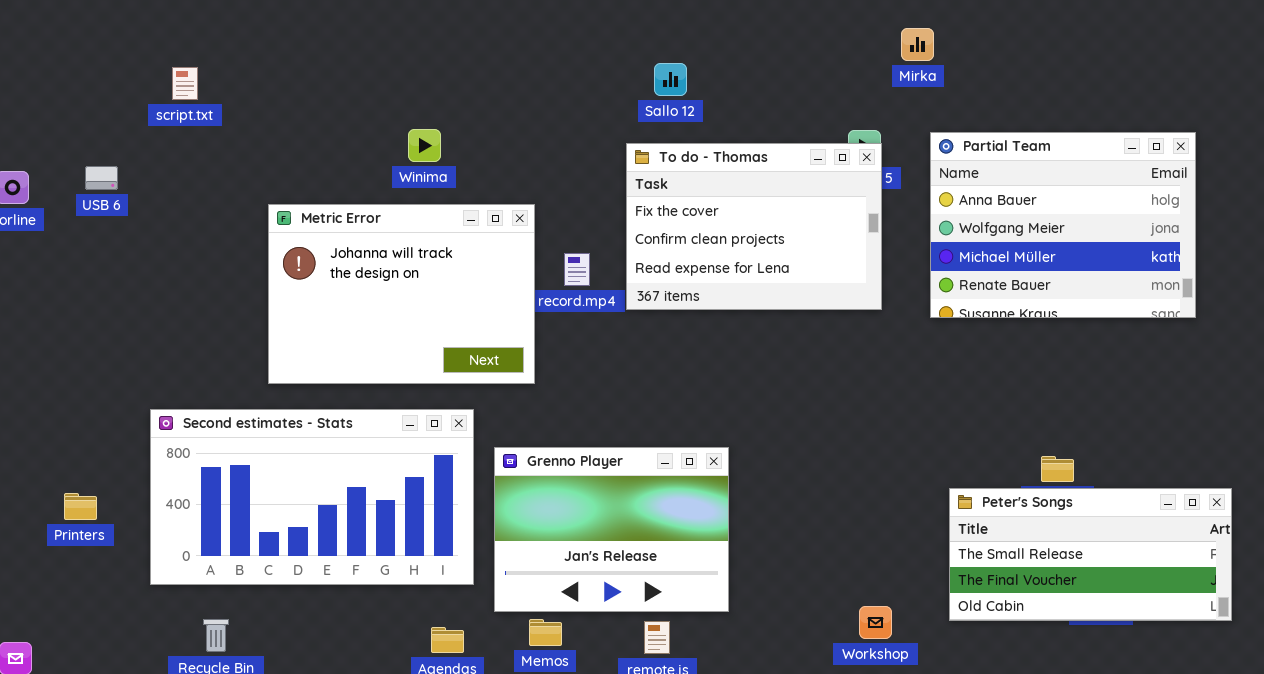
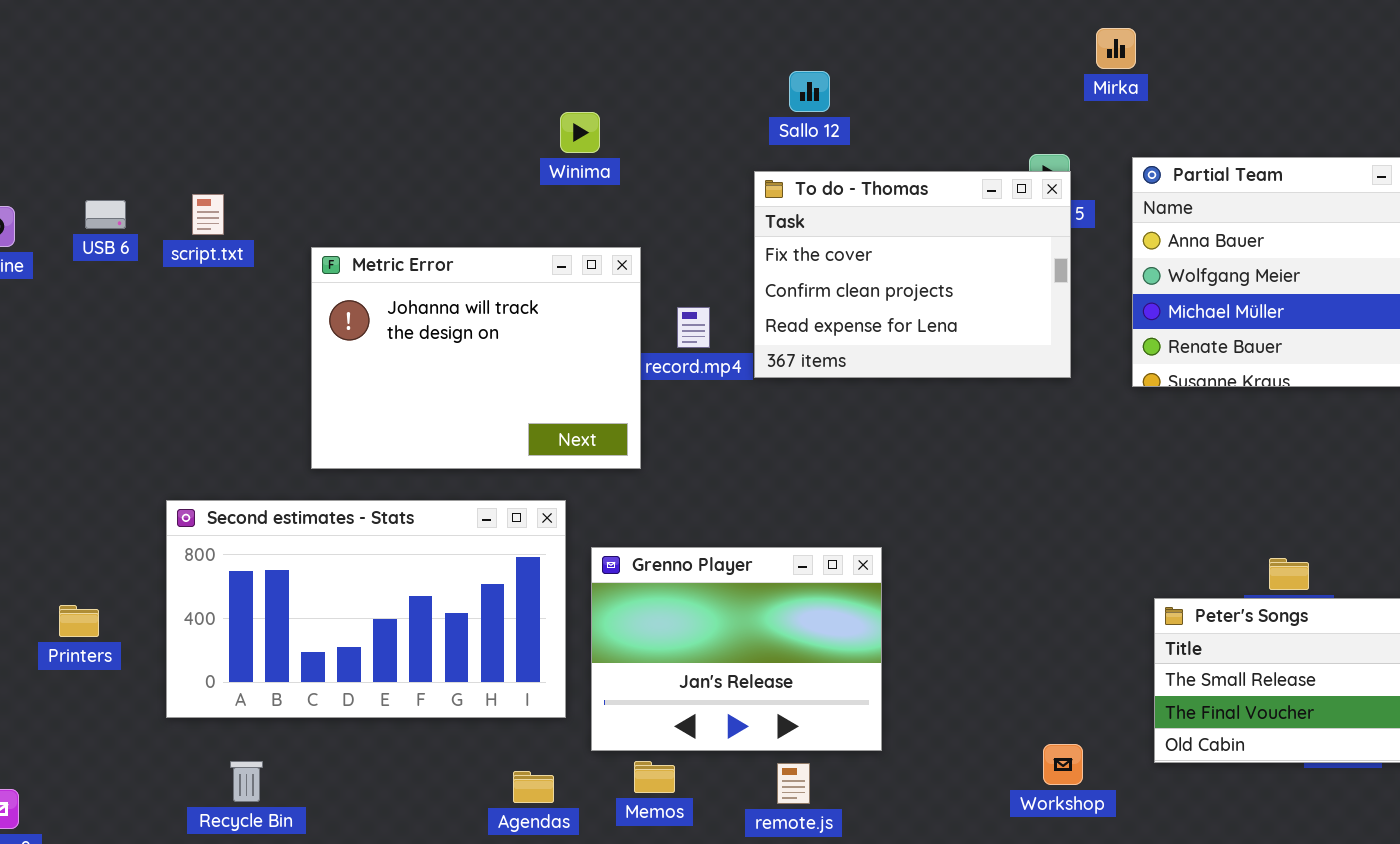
script.txt: [172,67,198,100] -> [192,194,224,235], moved
Winima: [408,129,441,162] -> [560,112,600,153], moved

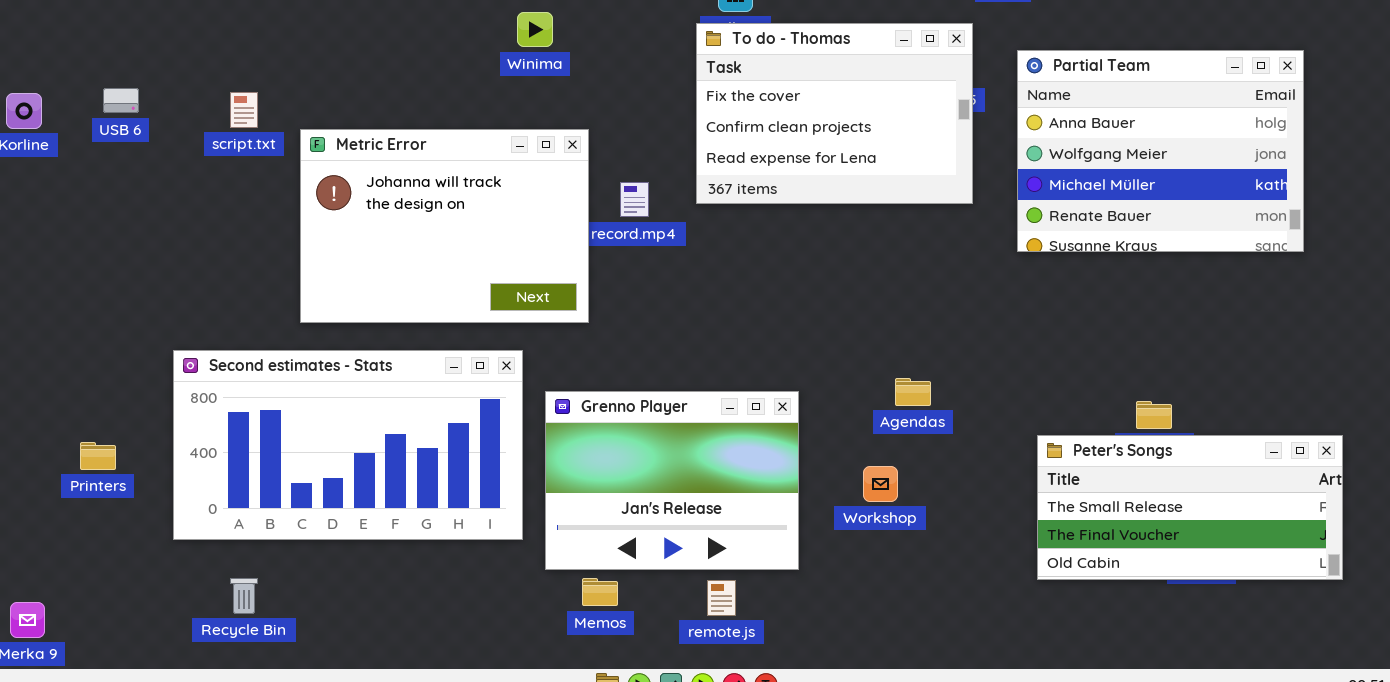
To do - Thomas: [754,171,1071,378] -> [696,23,973,204], moved
script.txt: [192,194,224,235] -> [230,92,258,128], moved
Workshop: [1043,744,1083,785] -> [863,466,898,502], moved
Agendas: [513,771,554,803] -> [895,378,931,406], moved

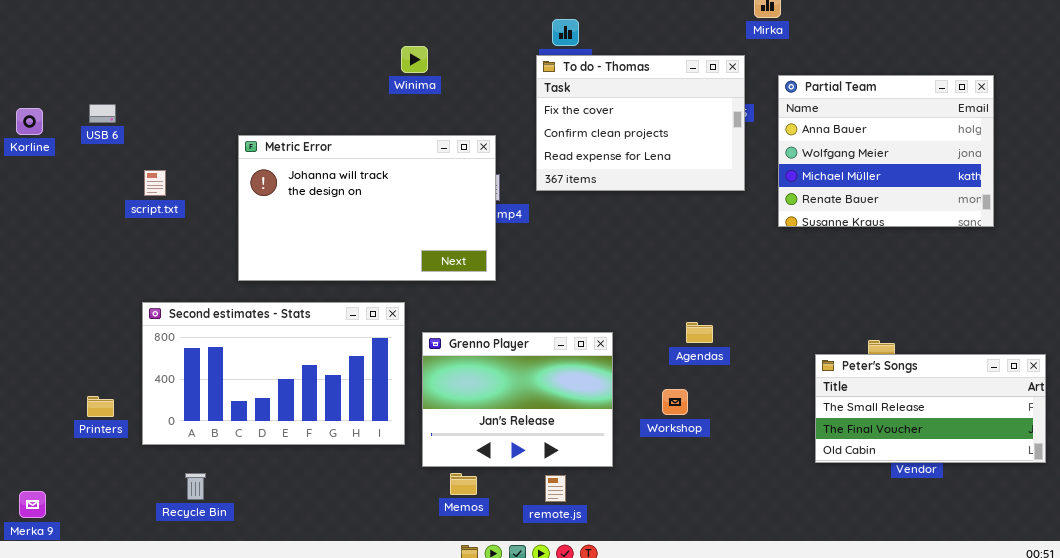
script.txt: [230,92,258,128] -> [144,170,166,196], moved
Metric Error: [300,129,589,323] -> [238,135,496,281], resized
Peter's Songs: [1037,435,1343,580] -> [815,354,1046,463], moved
Printers: [80,442,116,470] -> [87,396,114,417], moved

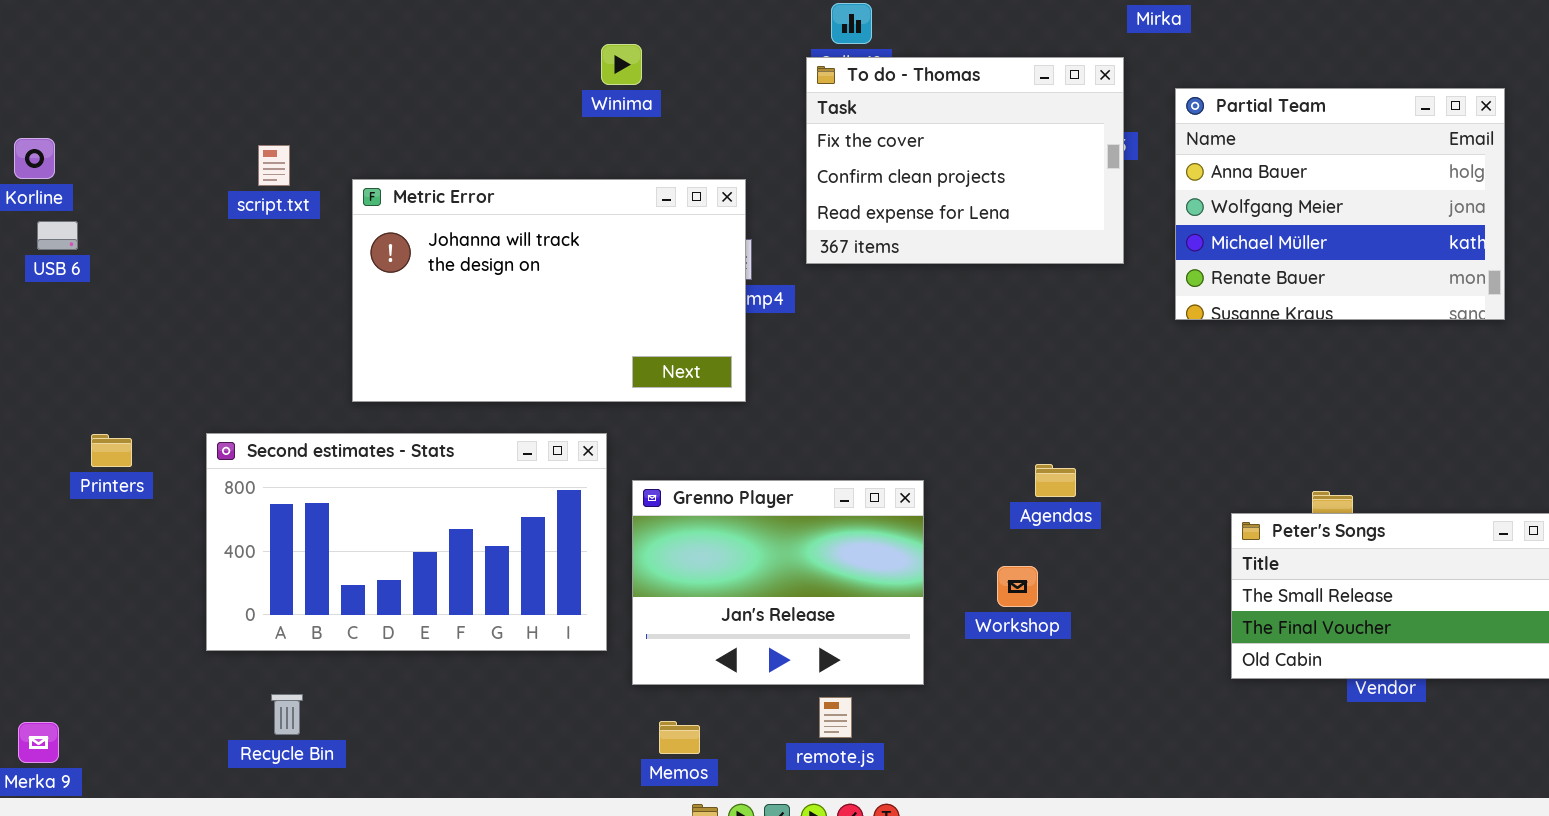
USB 6: [89,104,116,123] -> [37,221,78,250], moved
script.txt: [144,170,166,196] -> [258,145,290,186], moved
Printers: [87,396,114,417] -> [91,434,132,467], moved
Memos: [450,473,477,495] -> [659,721,700,754], moved

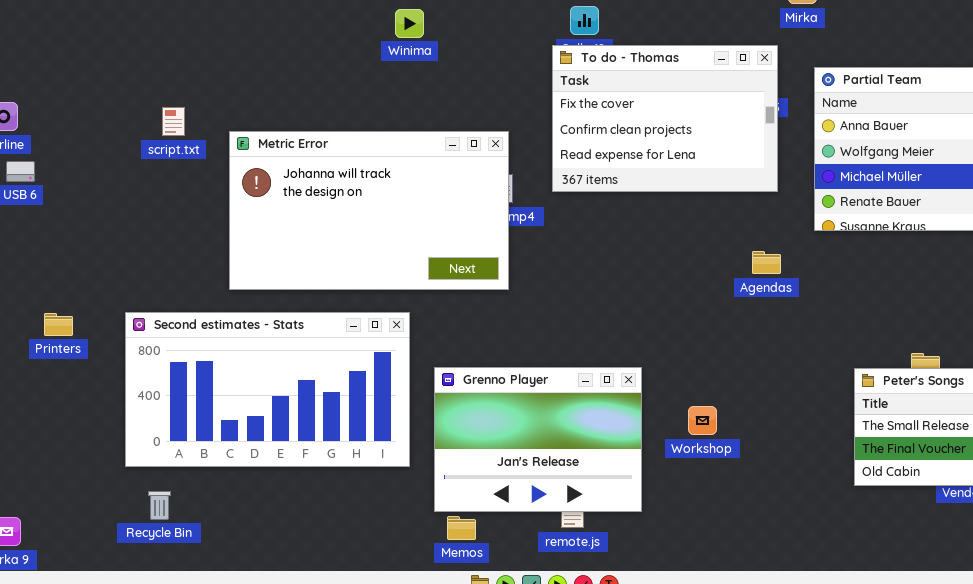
Winima: [601,44,642,85] -> [395,9,424,38], moved
Agendas: [1035,464,1076,497] -> [752,251,781,274], moved
Grenno Player: [632,480,924,685] -> [434,367,642,512], moved
Recycle Bin: [271,694,303,735] -> [148,491,171,520], moved

